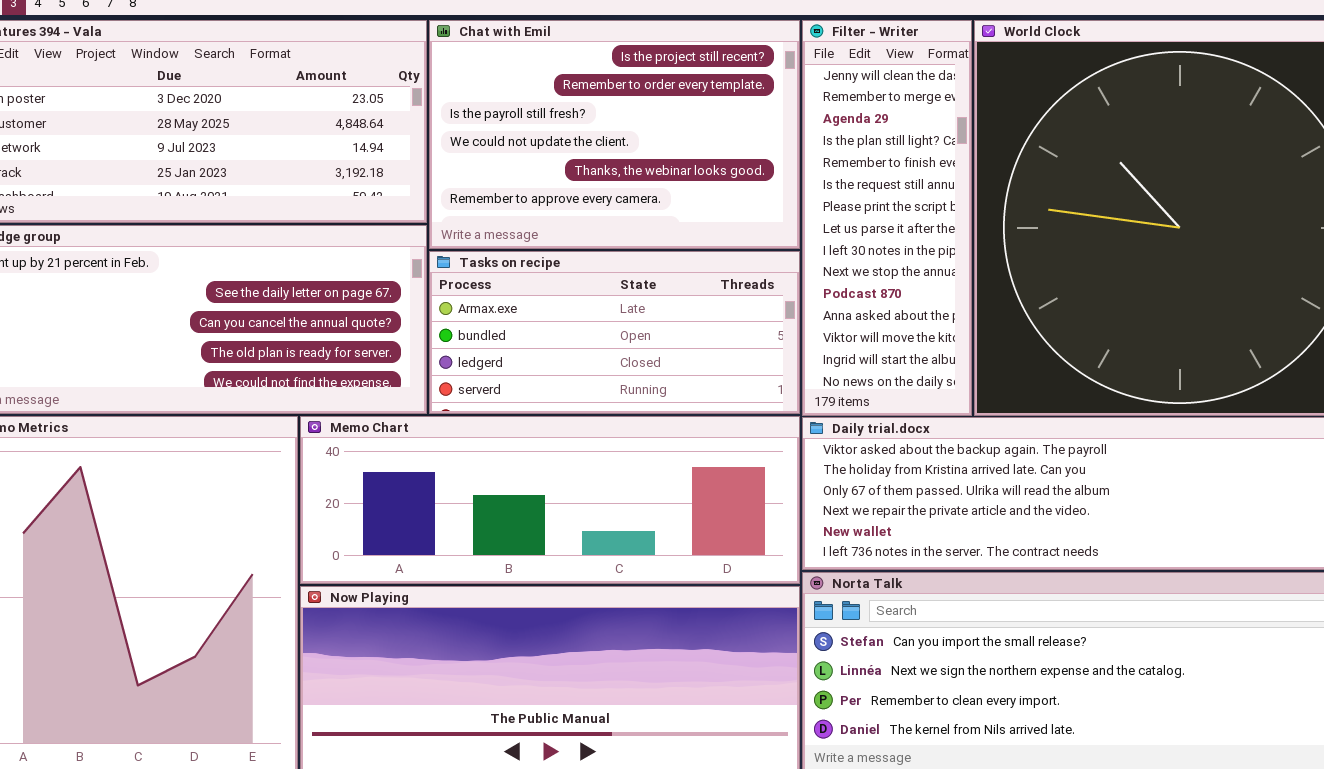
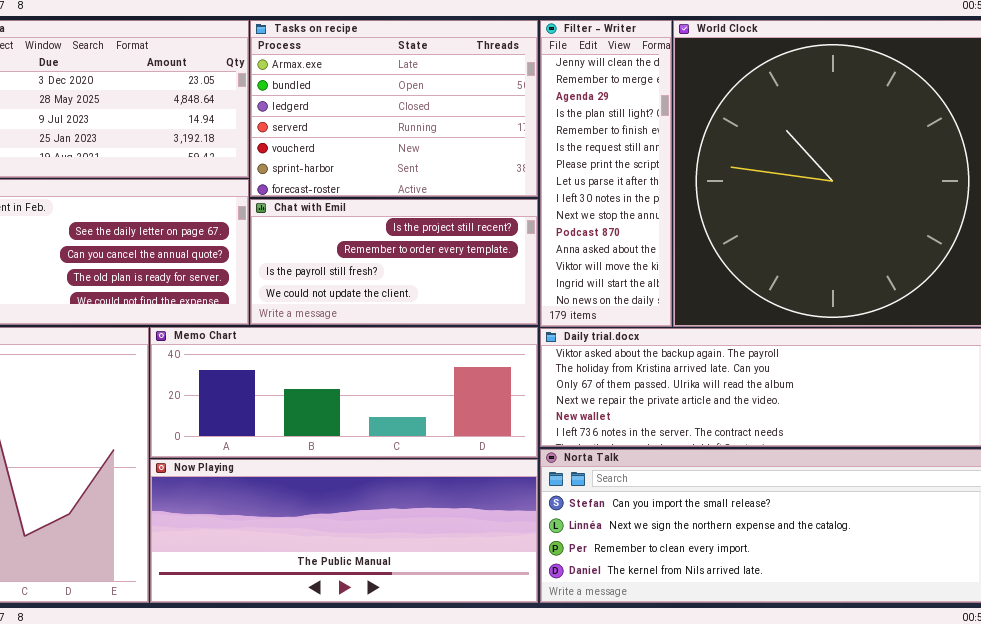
Chat with Emil: [429,20,800,249] -> [250,199,538,325], moved, resized
Tasks on recipe: [429,251,800,414] -> [250,20,538,197], moved, resized

